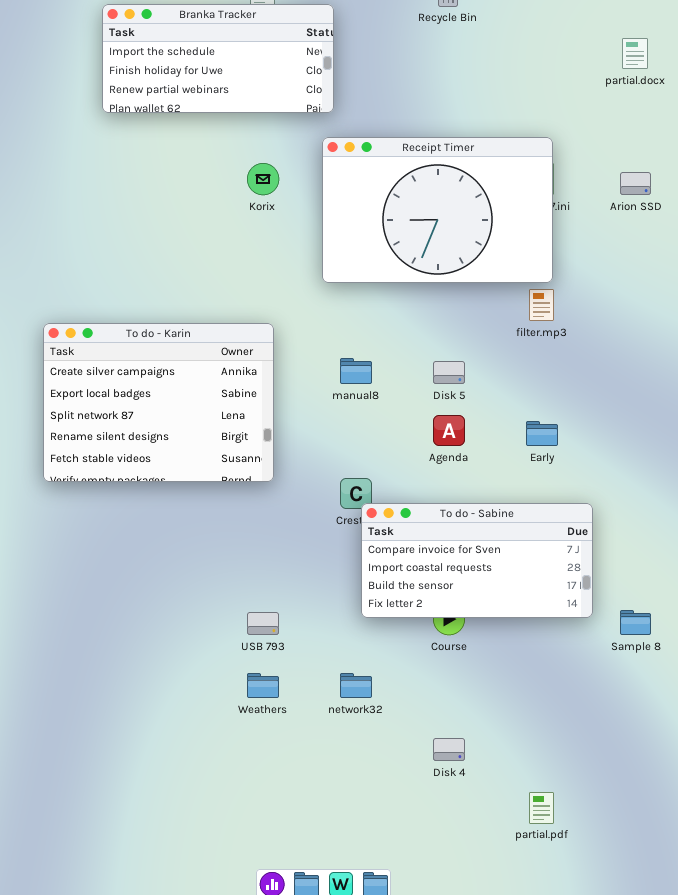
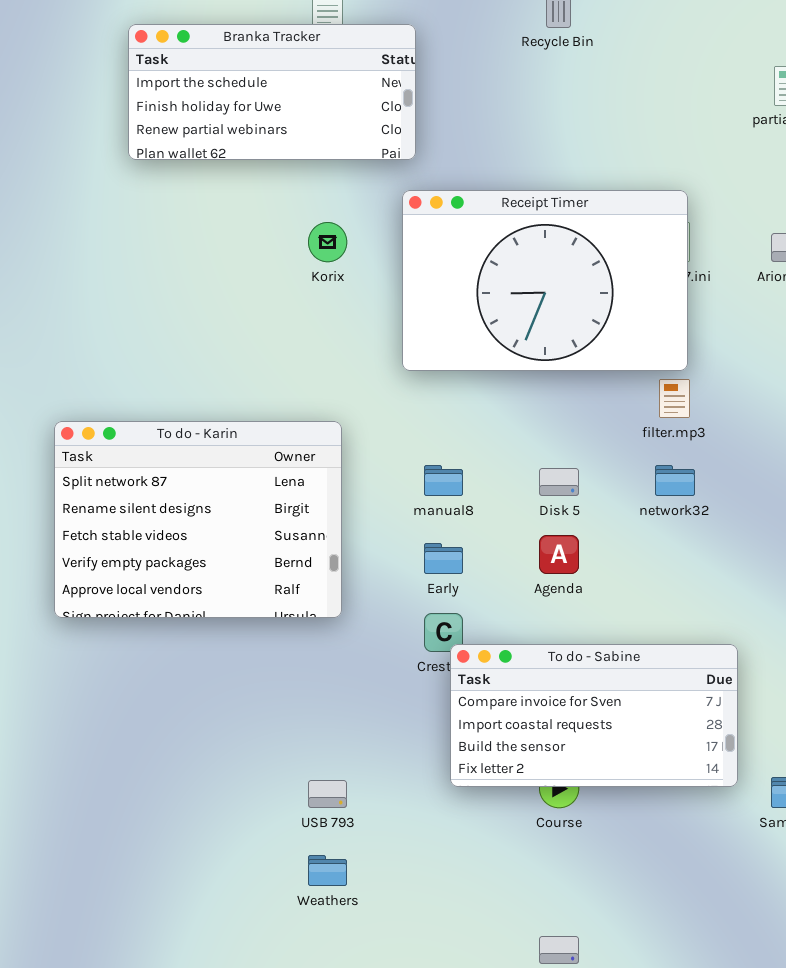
To do - Karin: [43,323,274,482] -> [54,421,342,618], scrolled down 2 rows
Early: [526,421,558,446] -> [424,543,463,574], moved
network32: [340,673,372,698] -> [655,465,695,496], moved

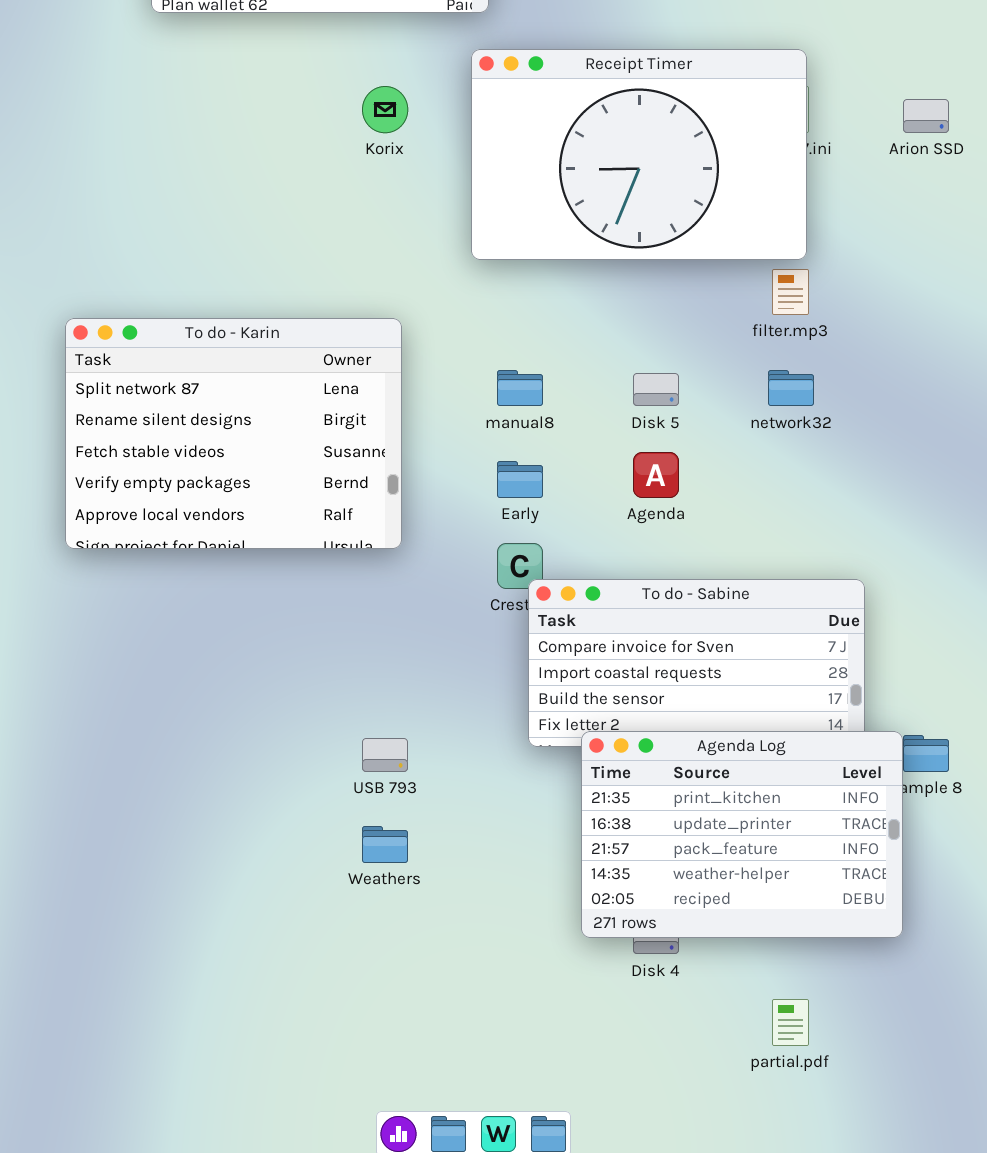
Agenda Log: none -> [581,731,903,938], opened

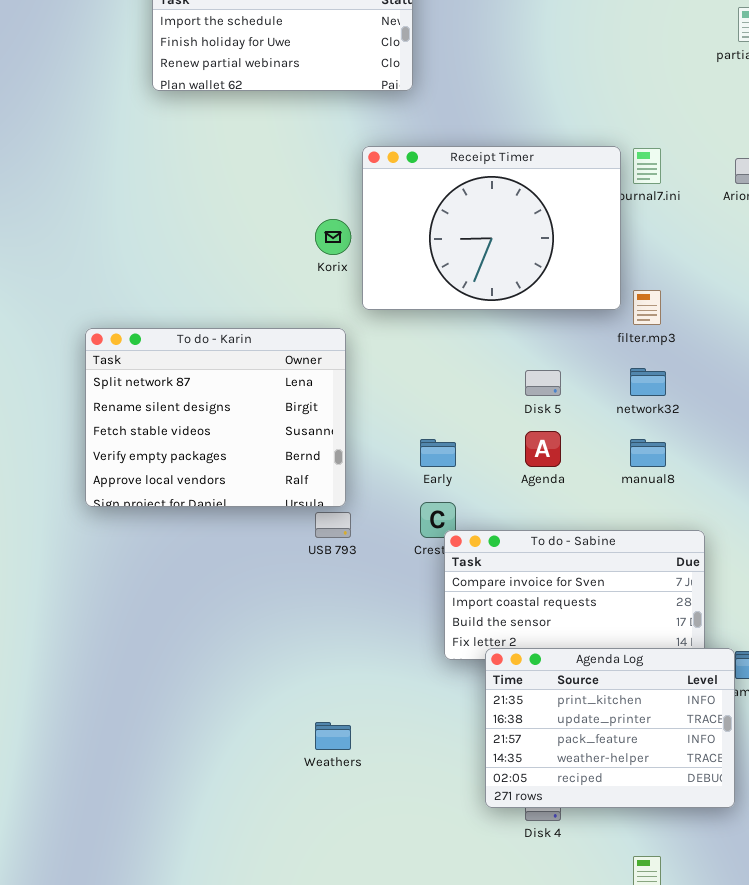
Receipt Timer: [471,49,807,260] -> [362,146,621,310], moved
Korix: [362,86,408,133] -> [315,219,351,255], moved
manual8: [497,370,543,406] -> [630,439,666,467], moved
USB 793: [362,738,408,772] -> [315,512,351,538], moved

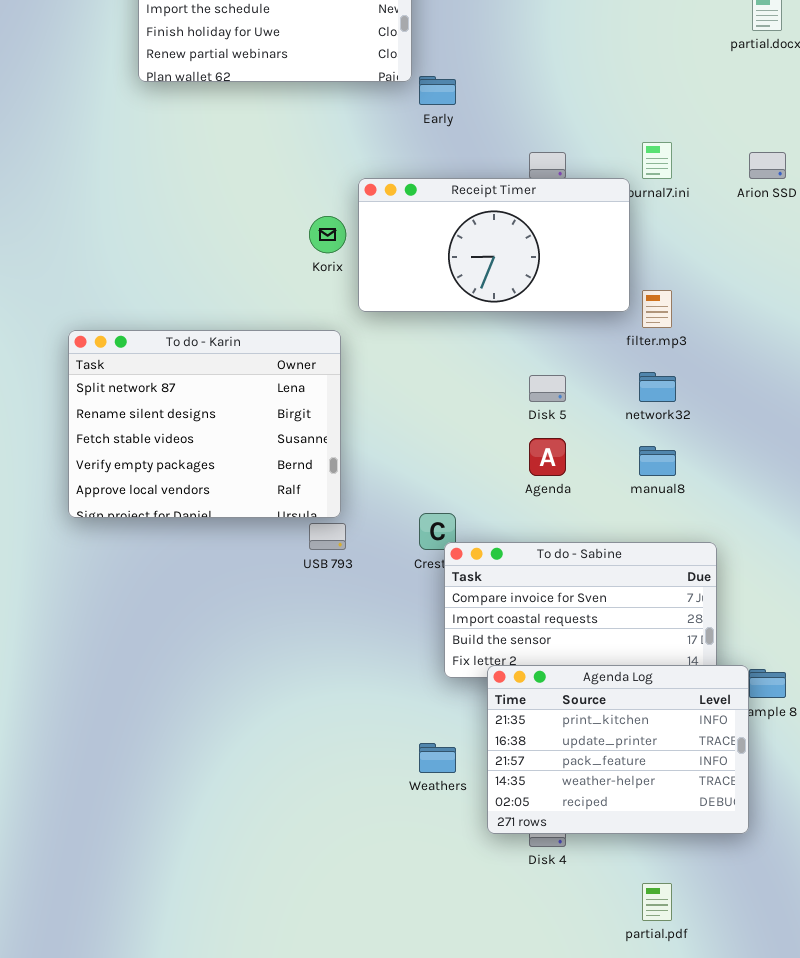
Receipt Timer: [362,146,621,310] -> [358,178,630,312], resized
Early: [420,439,456,467] -> [419,76,456,105], moved
Weathers: [315,722,351,750] -> [419,743,456,773], moved

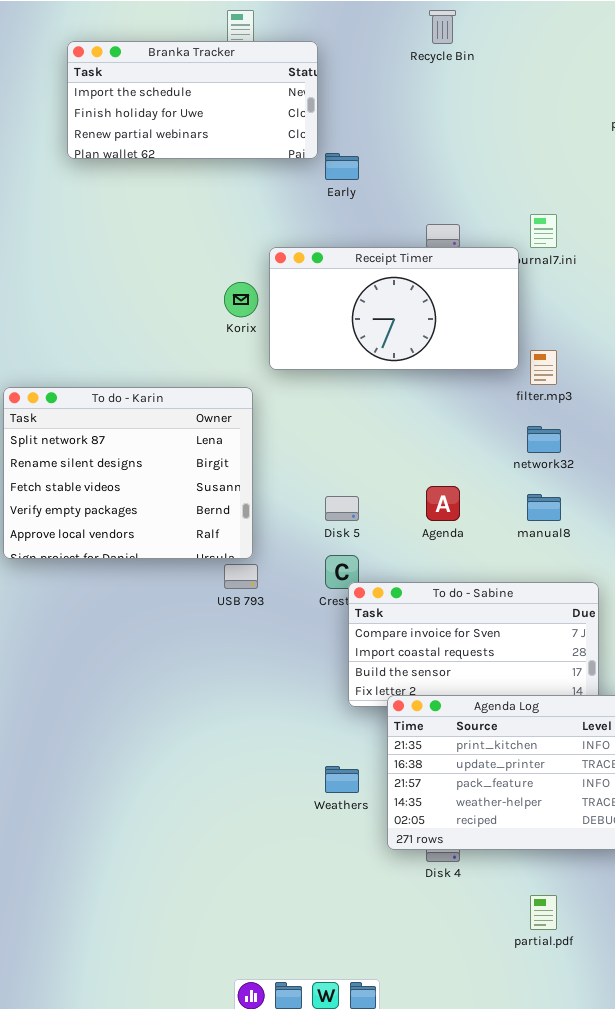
Disk 5: [529,375,566,402] -> [325,496,359,521], moved

